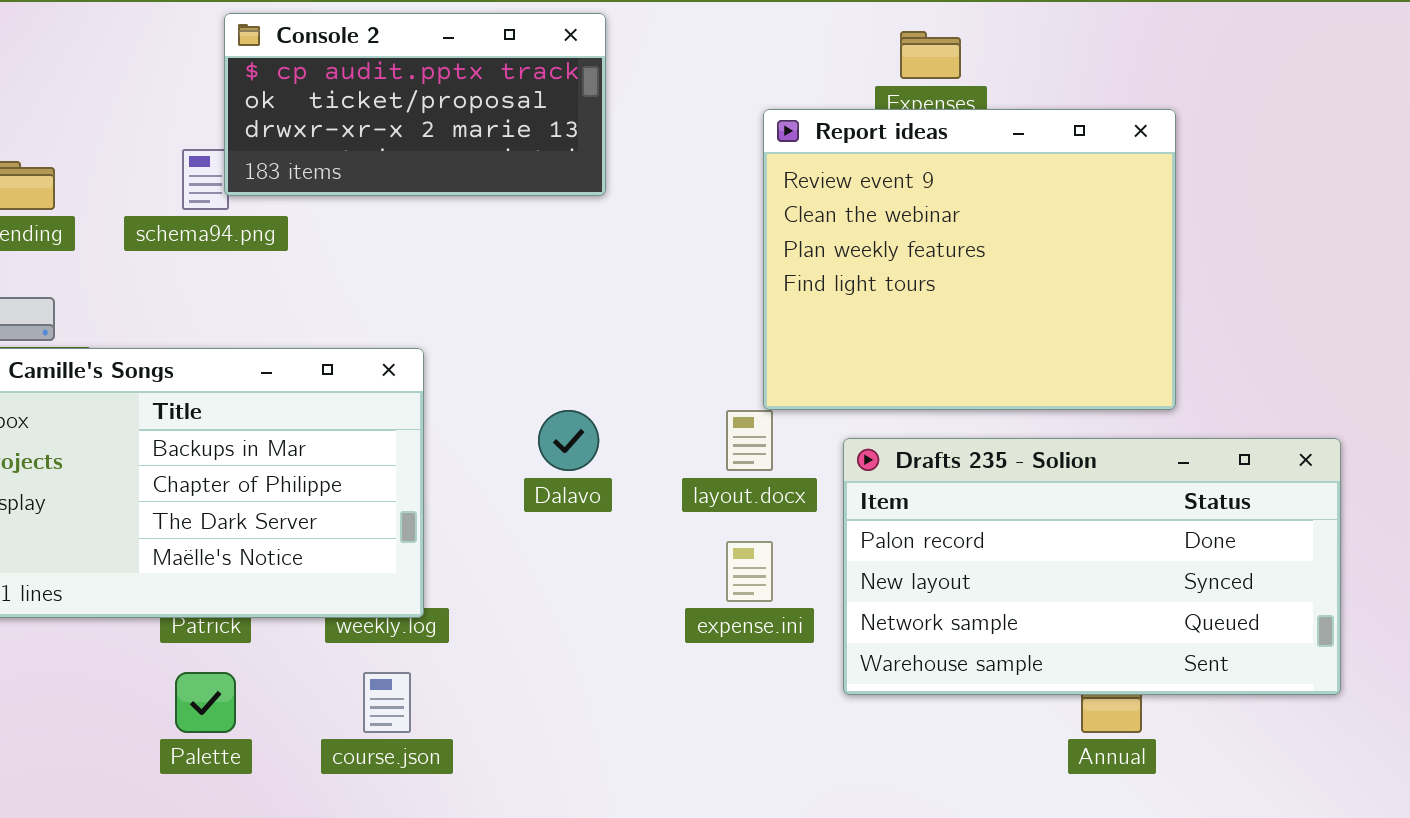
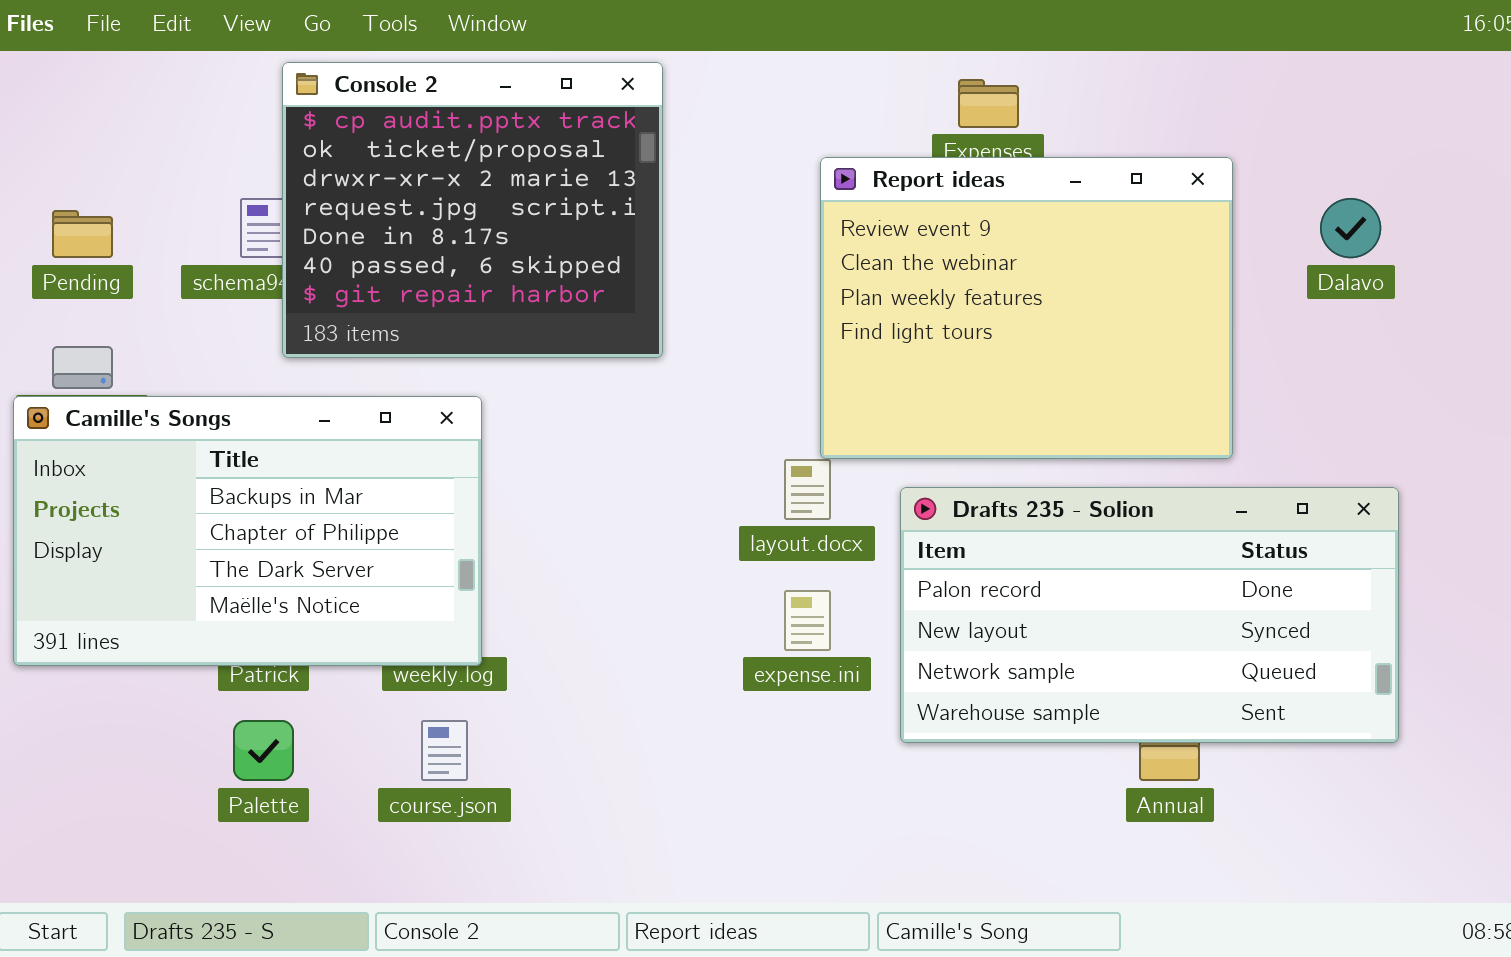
Console 2: [224,13,606,196] -> [282,62,663,358], resized
Dalavo: [538,410,599,471] -> [1320,198,1381,258], moved

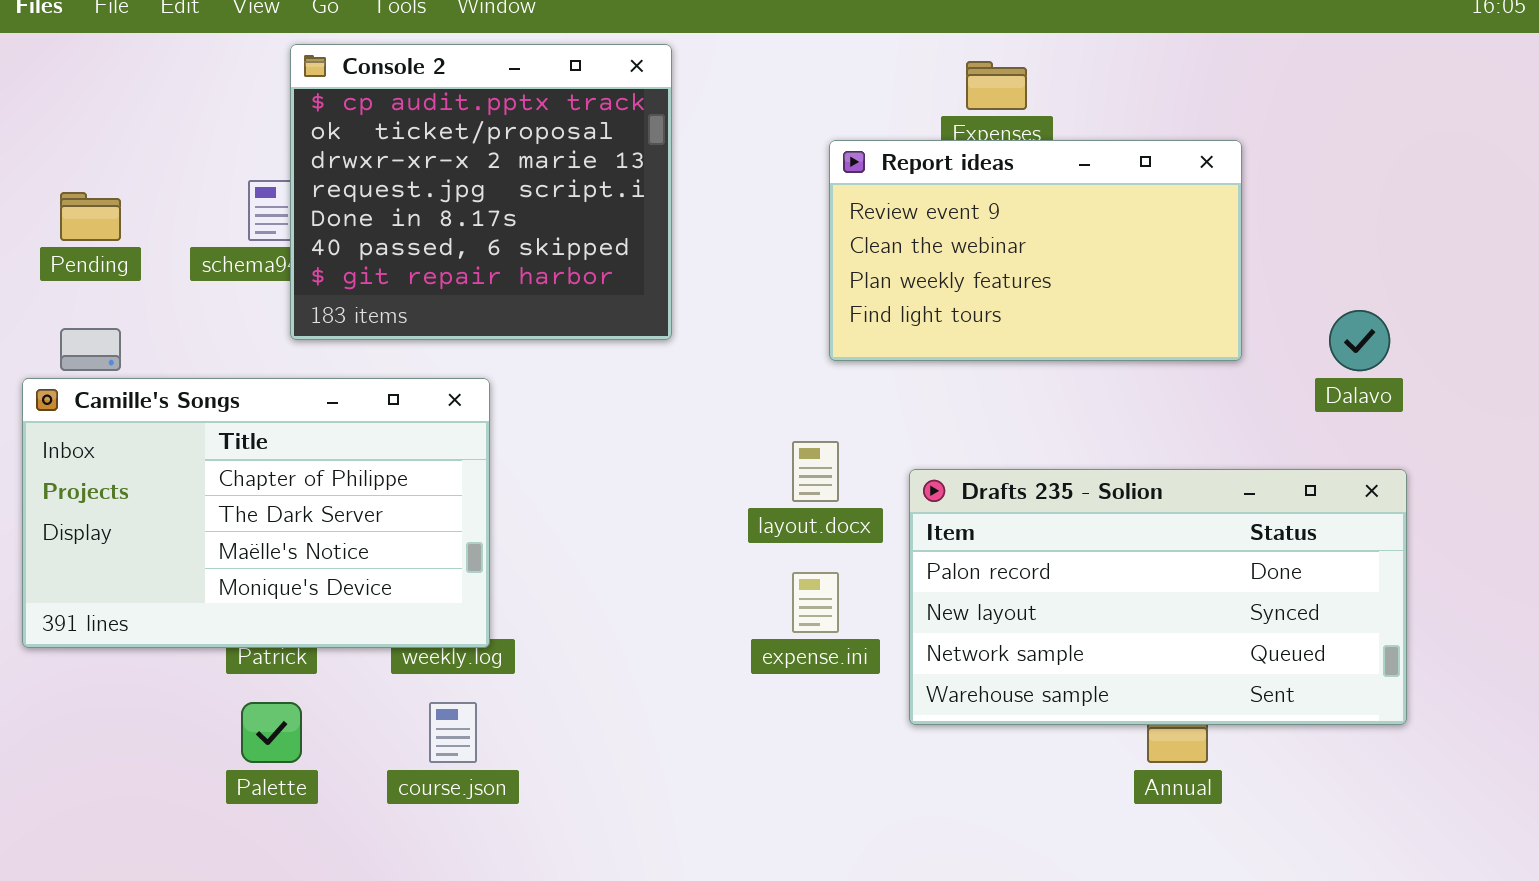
Report ideas: [820,157,1233,459] -> [829,140,1242,361], resized
Dalavo: [1320,198,1381,258] -> [1329,310,1390,371], moved
Camille's Songs: [13,396,482,666] -> [22,378,490,648], scrolled down 1 row

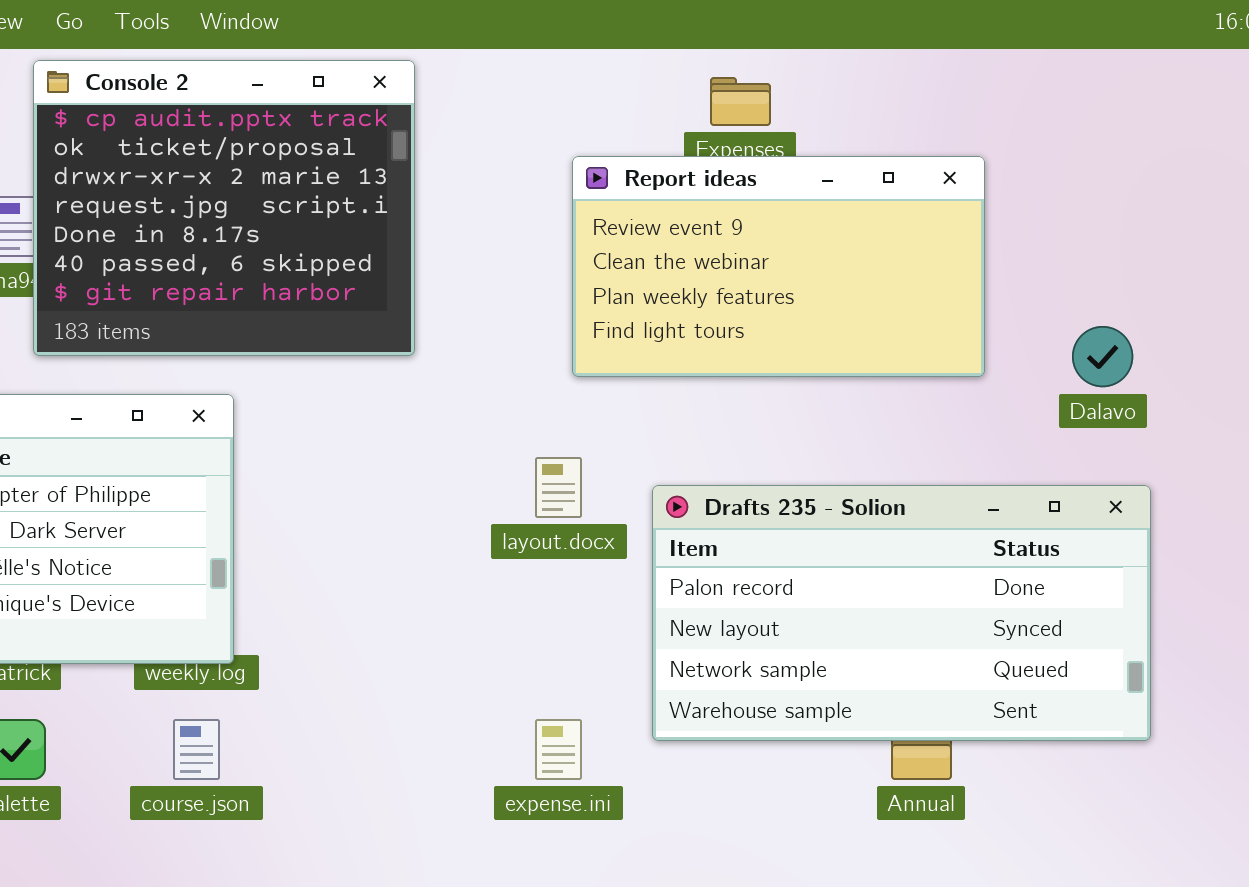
expense.ini: [792,572,839,633] -> [535,719,582,780], moved

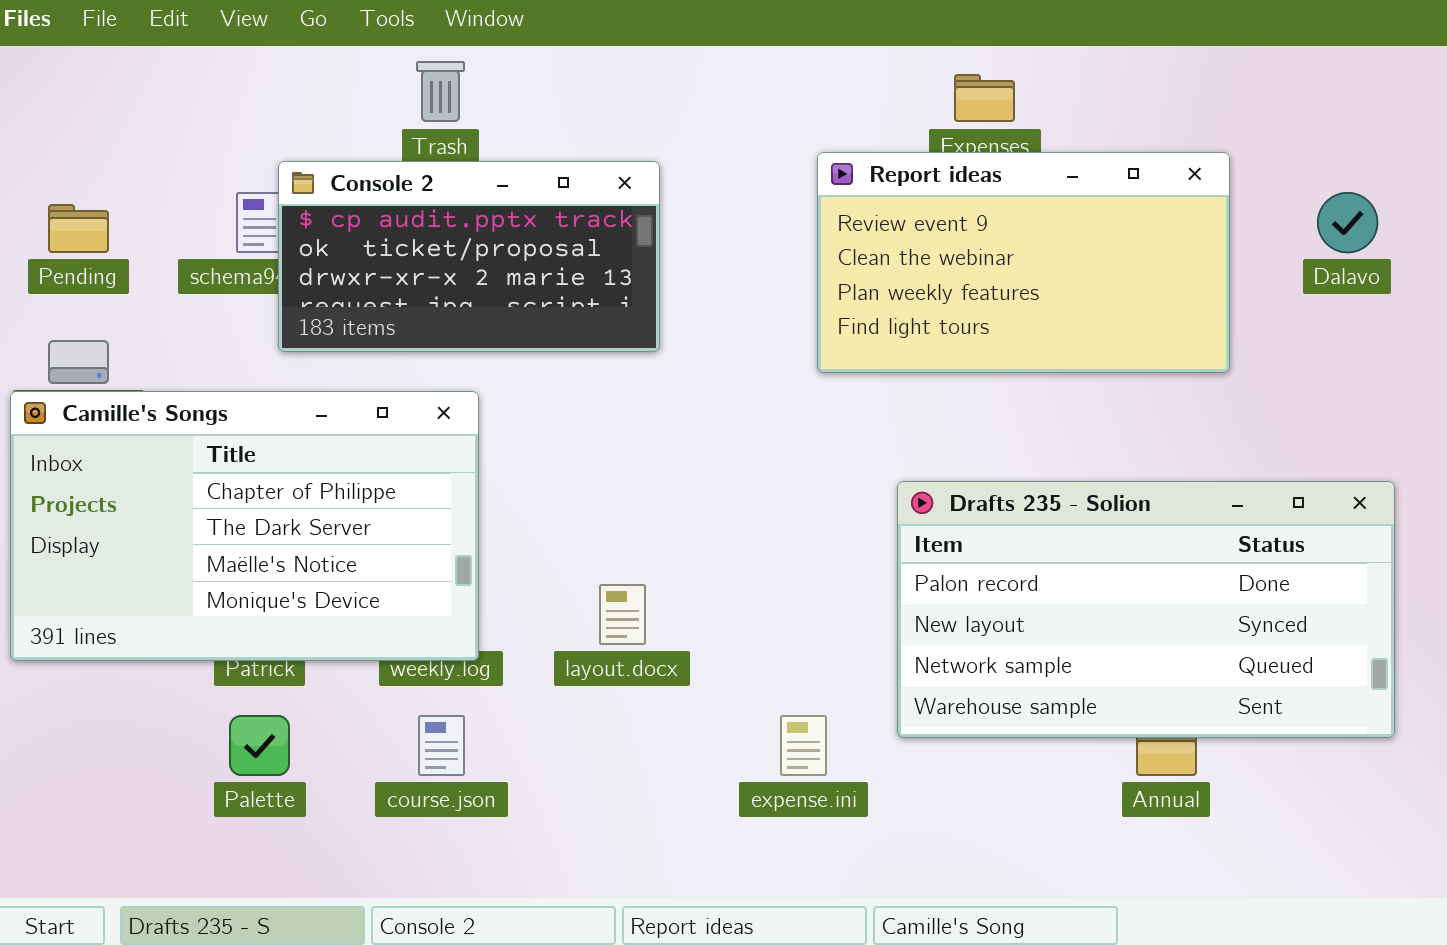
Console 2: [33,60,415,356] -> [278,161,660,352], resized
Dalavo: [1072,326,1133,387] -> [1317,192,1378,253], moved
layout.docx: [535,457,582,518] -> [599,584,646,645], moved

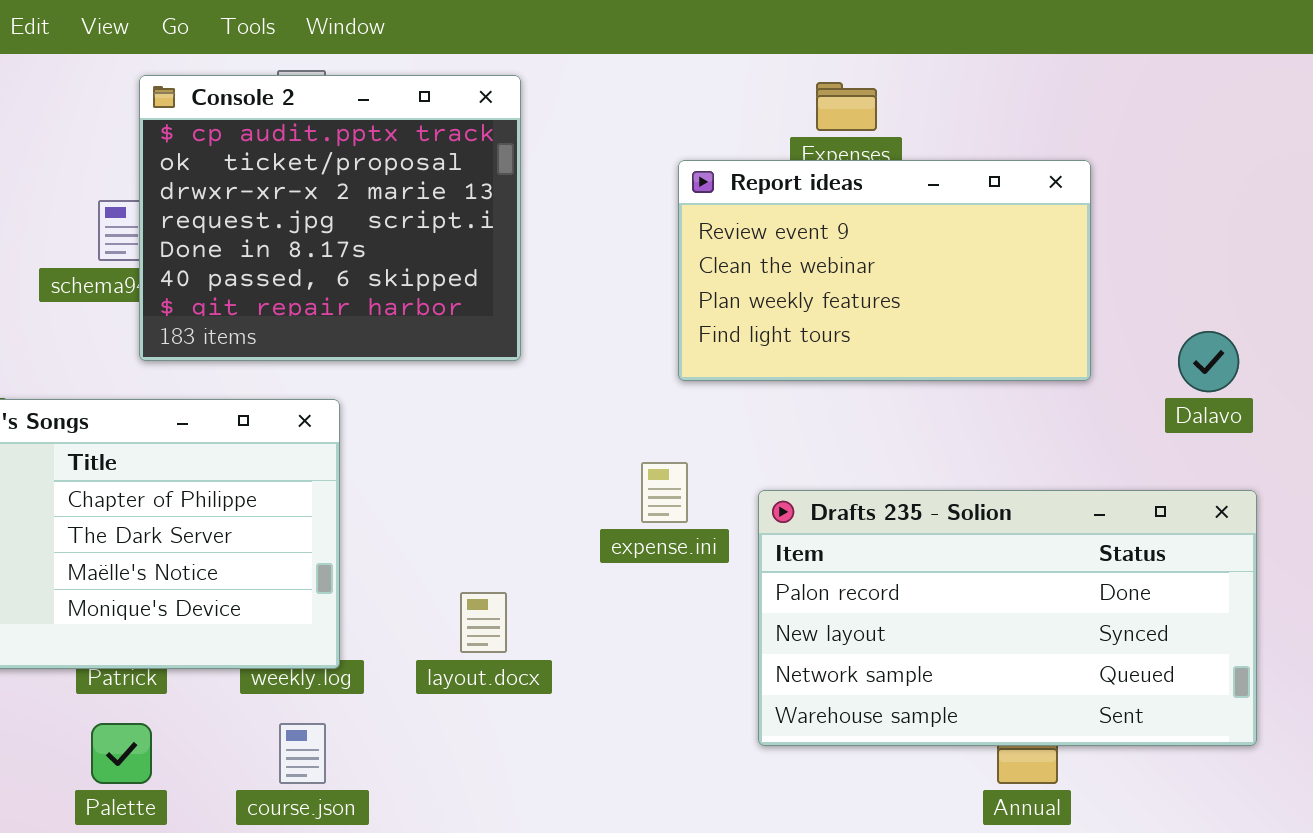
Console 2: [278,161,660,352] -> [139,75,521,361], resized
Dalavo: [1317,192,1378,253] -> [1178,331,1239,392], moved
expense.ini: [780,715,827,776] -> [641,462,688,523], moved

